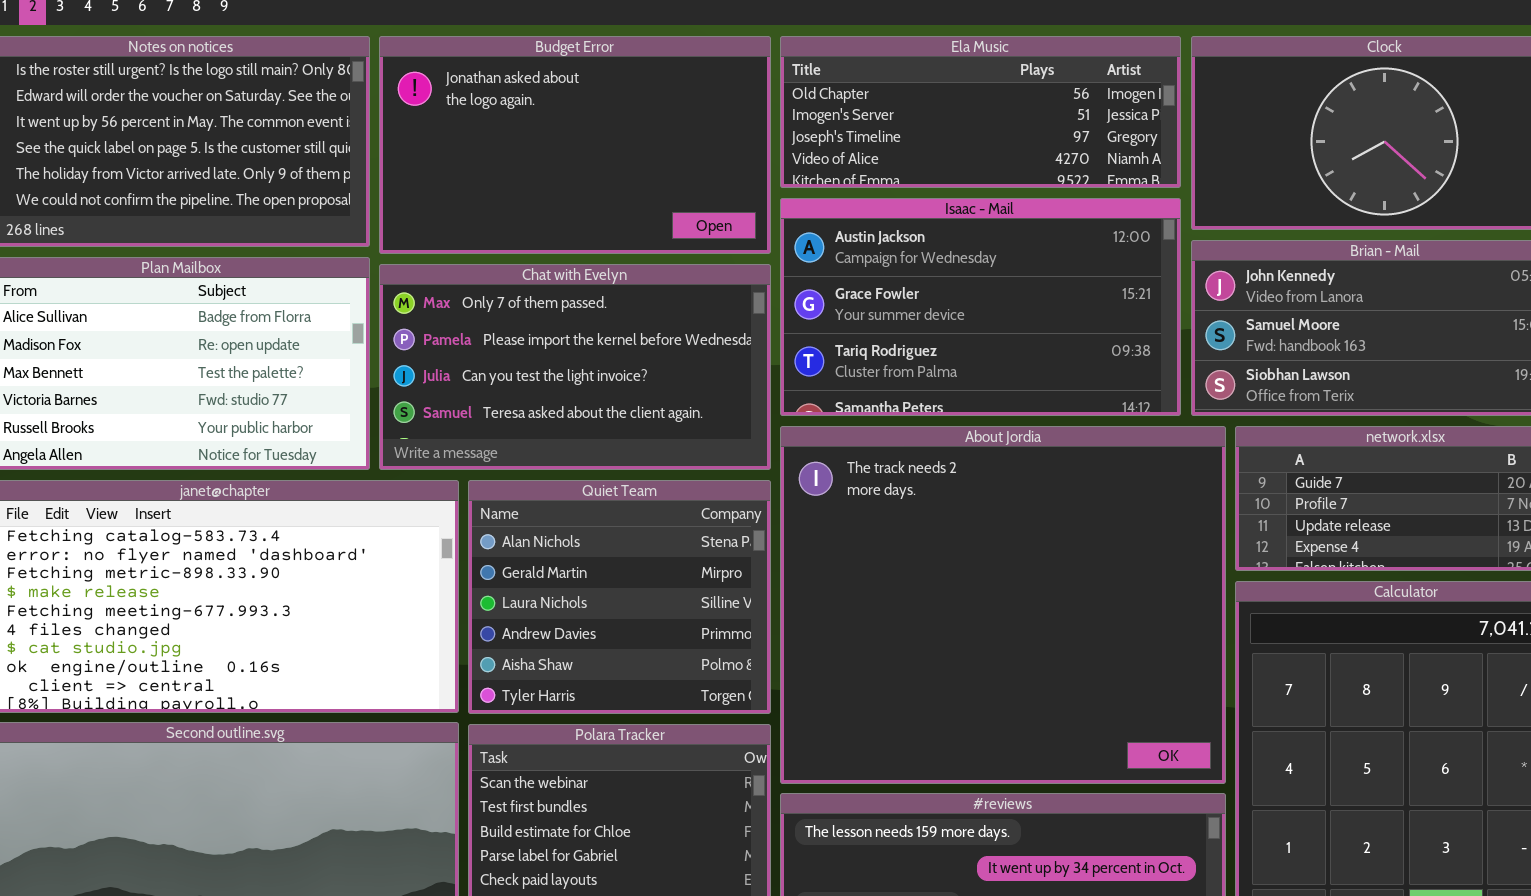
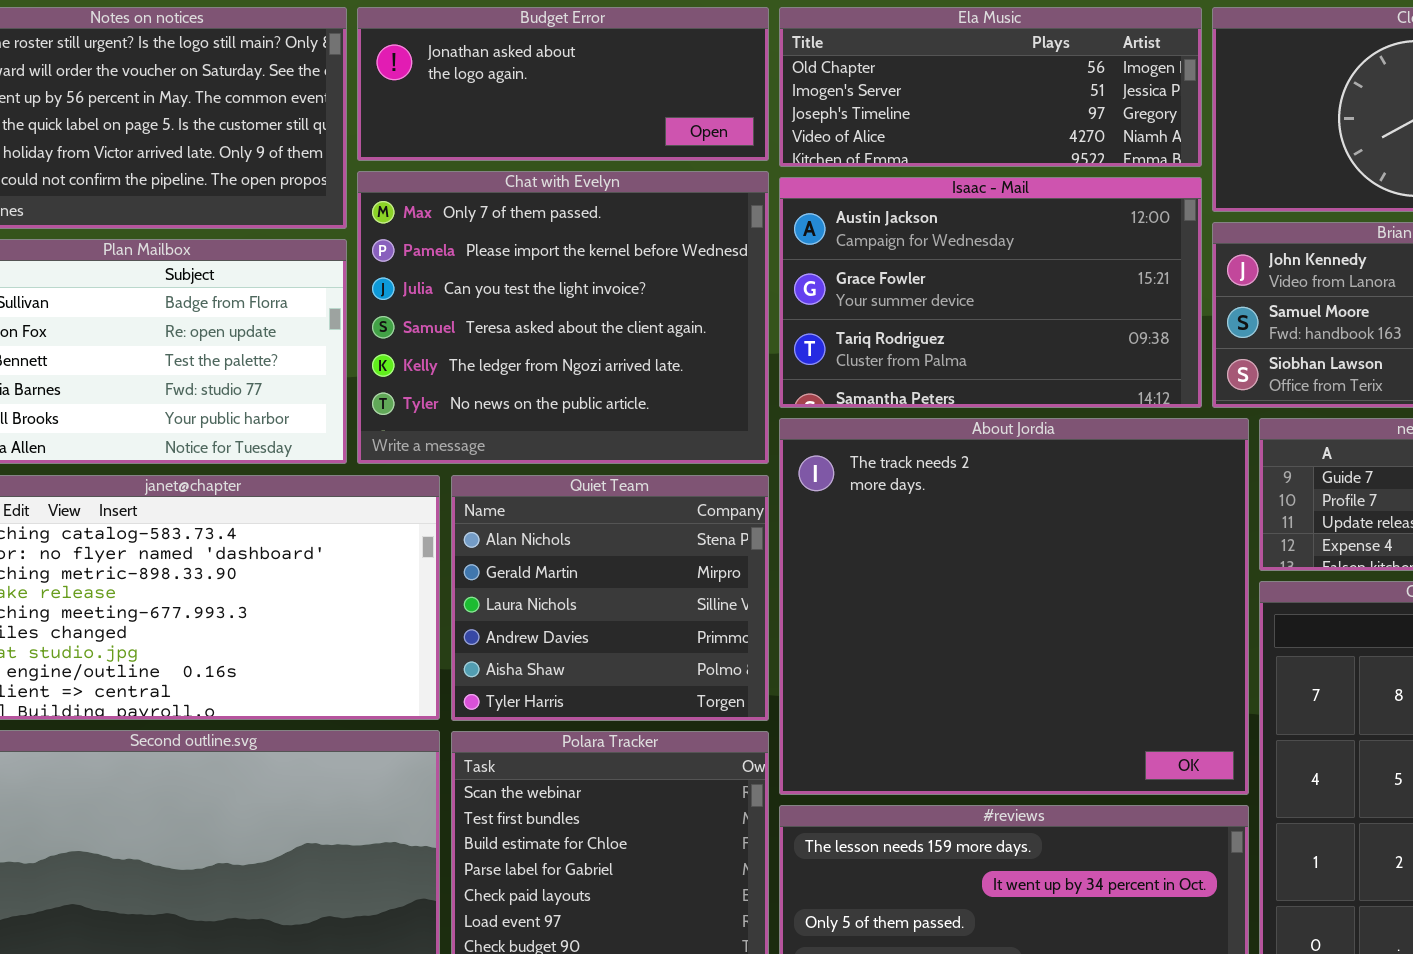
Budget Error: [379,36,771,254] -> [357,7,769,161], resized
Chat with Evelyn: [379,264,771,470] -> [357,171,769,464], resized

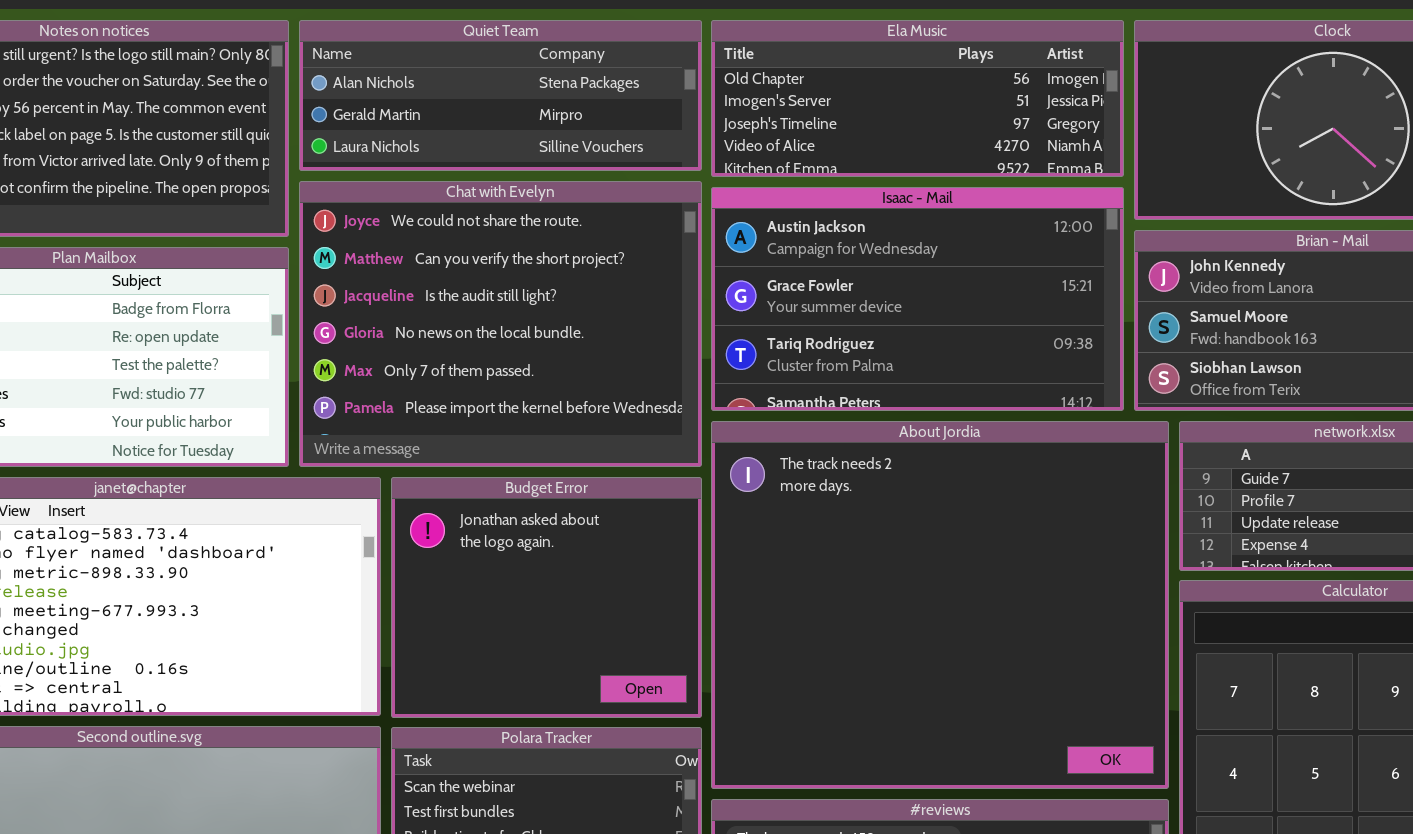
Budget Error: [357,7,769,161] -> [391,477,702,718], moved, resized
Chat with Evelyn: [357,171,769,464] -> [299,181,702,467], scrolled up 4 rows
Quiet Team: [451,475,769,721] -> [299,20,702,171], moved, resized

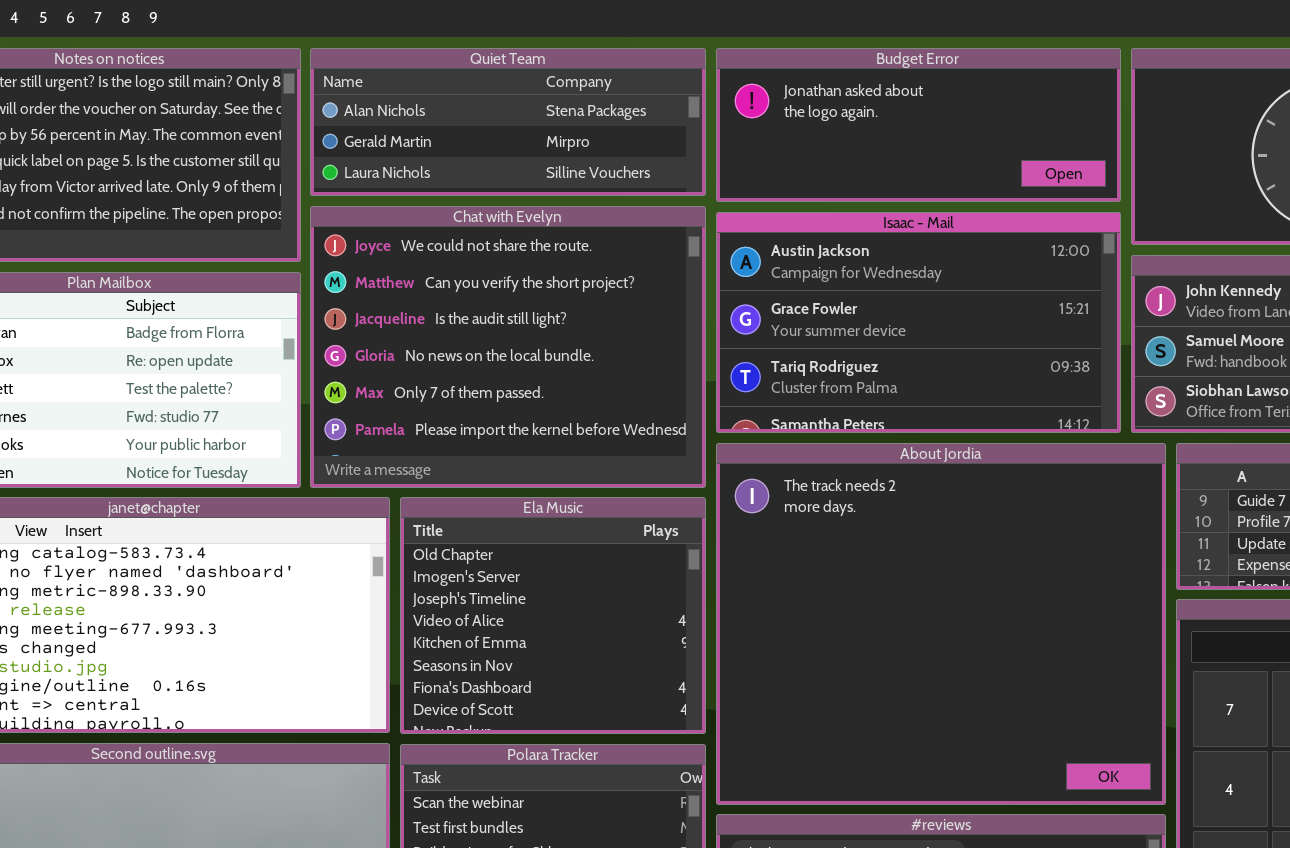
Ela Music: [711,20,1124,177] -> [400,497,706,734], moved, resized
Budget Error: [391,477,702,718] -> [716,48,1121,202], moved, resized

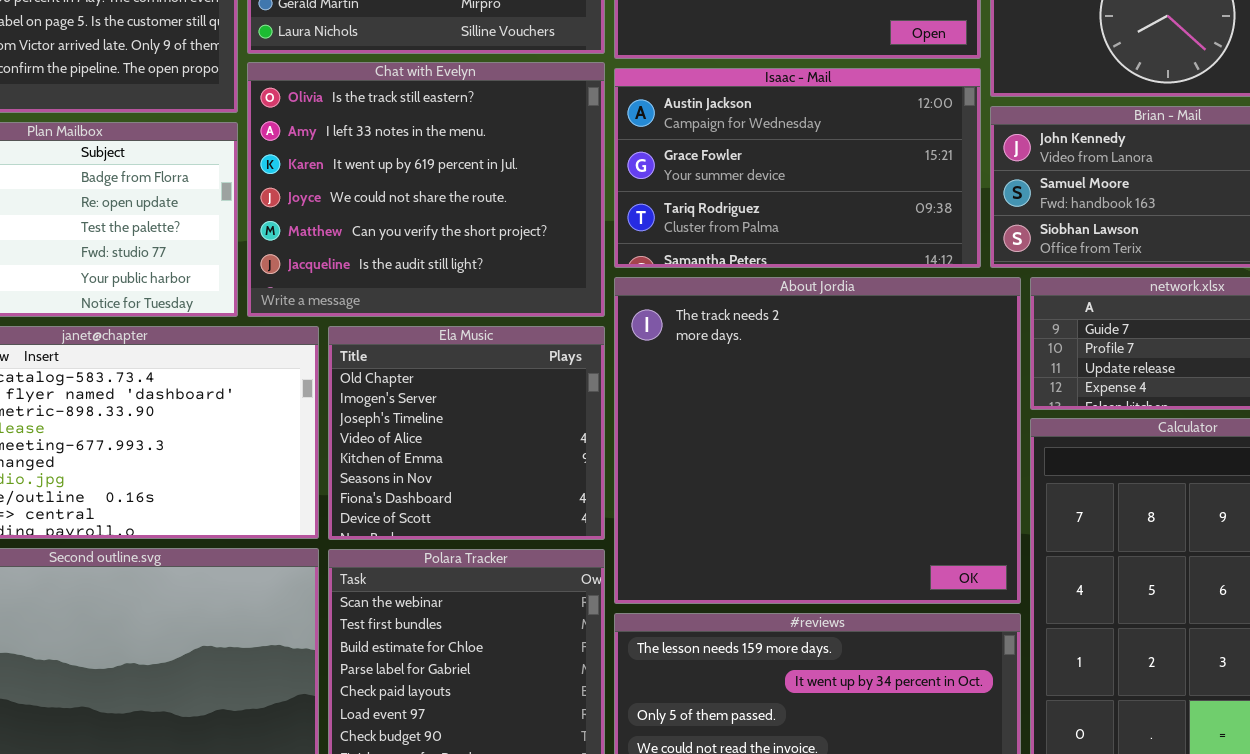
Chat with Evelyn: [310,206,706,488] -> [247,62,605,317], scrolled up 3 rows

